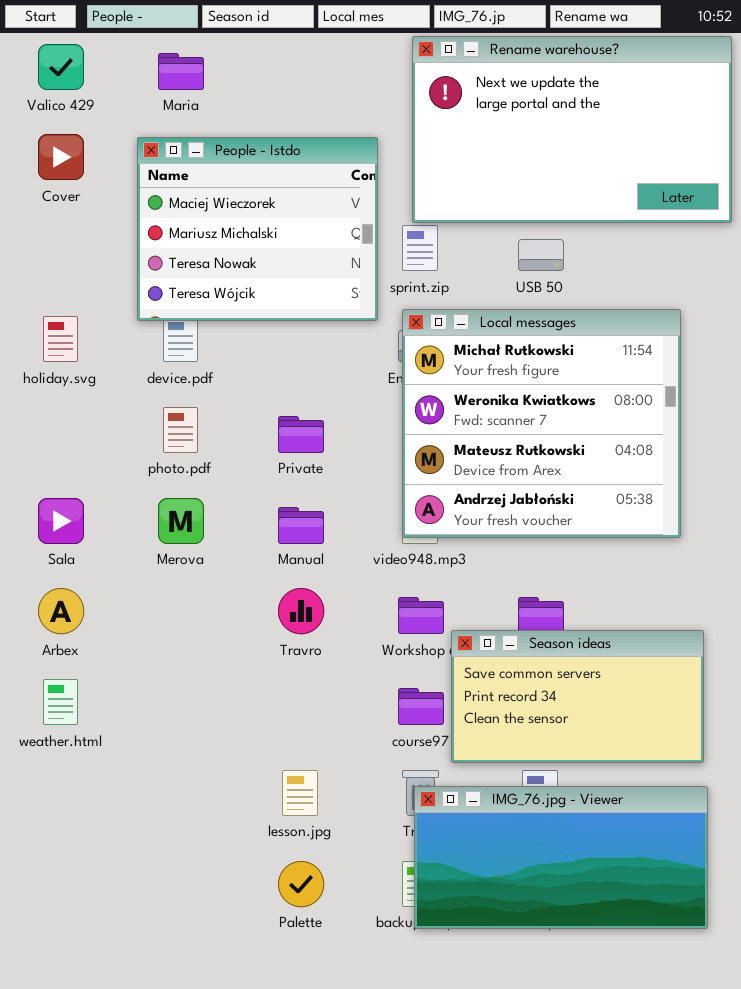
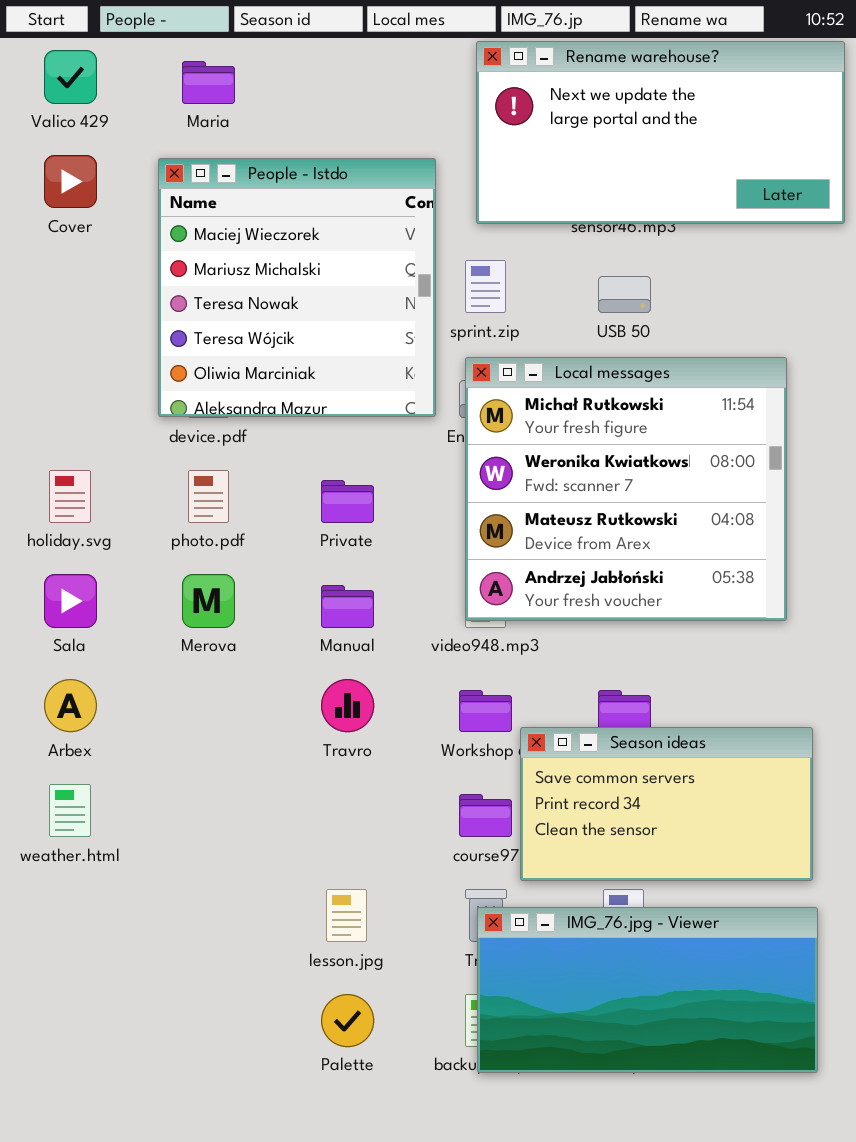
Rename warehouse?: [412,36,732,223] -> [476,41,845,224], resized
People - Istdo: [137,137,378,321] -> [158,158,436,417], resized
holiday.svg: [43,316,78,362] -> [49,470,91,523], moved

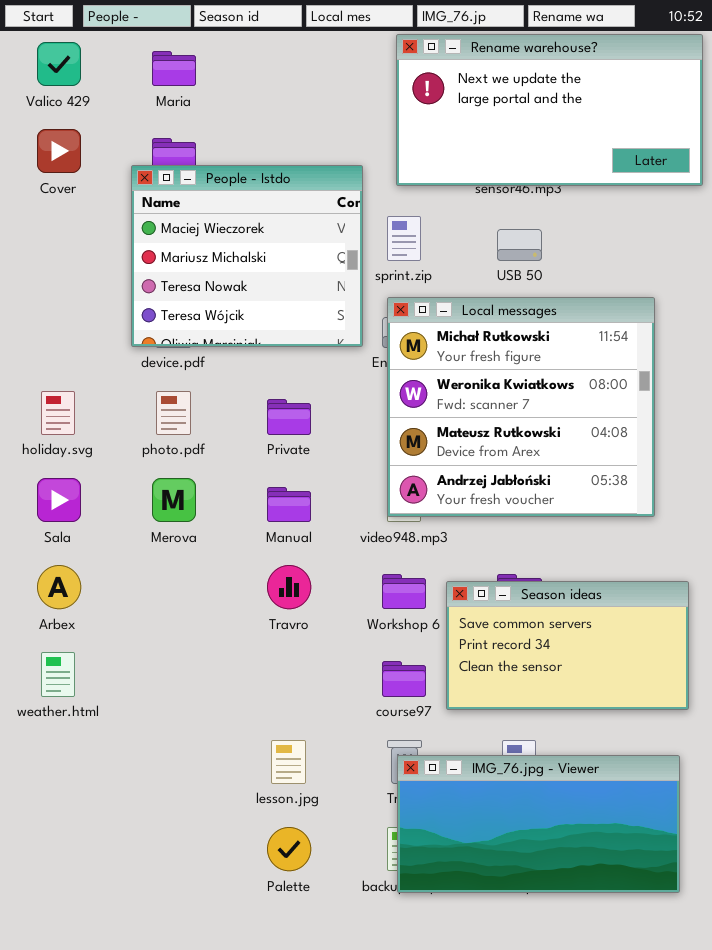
People - Istdo: [158,158,436,417] -> [131,165,363,347], resized
Season ideas: [520,727,813,881] -> [446,581,689,710], moved

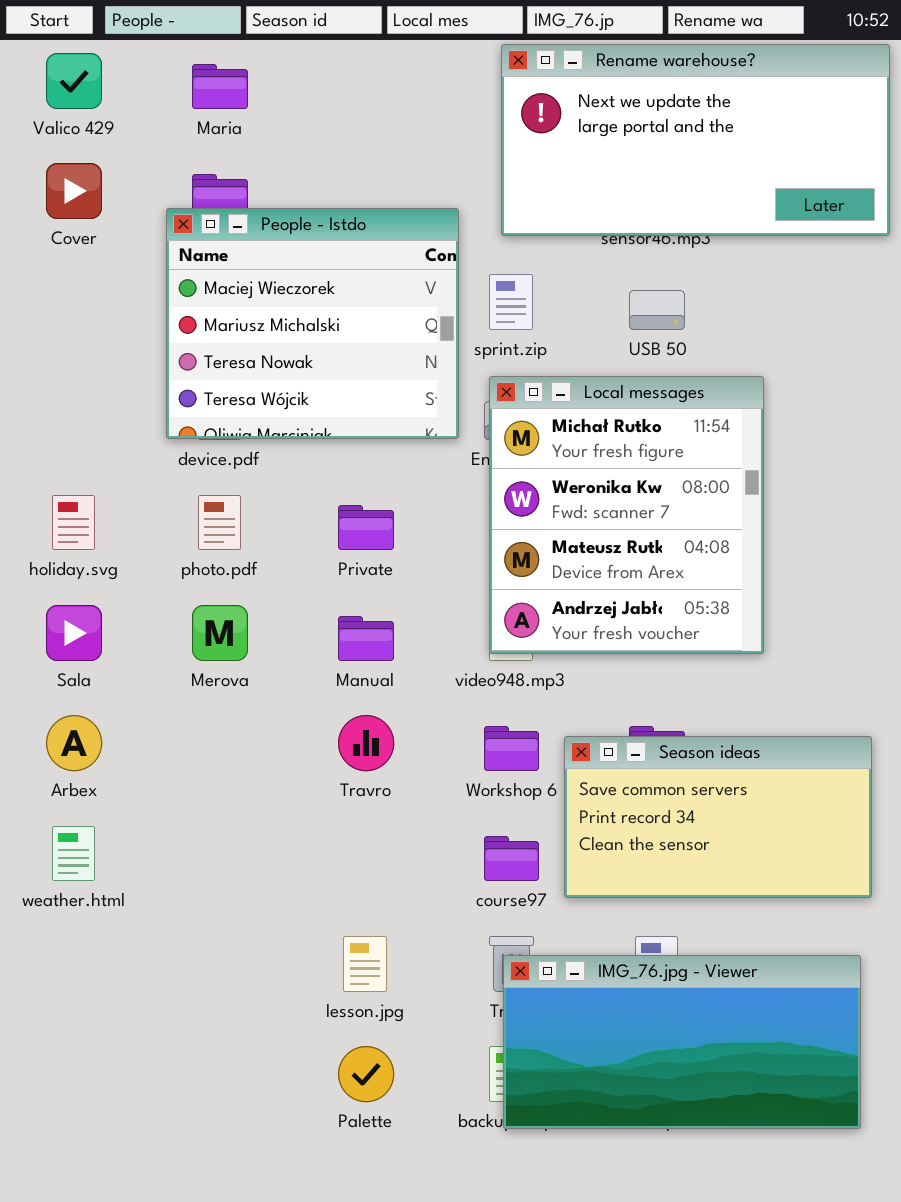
Local messages: [387,297,655,517] -> [489,376,764,654], resized

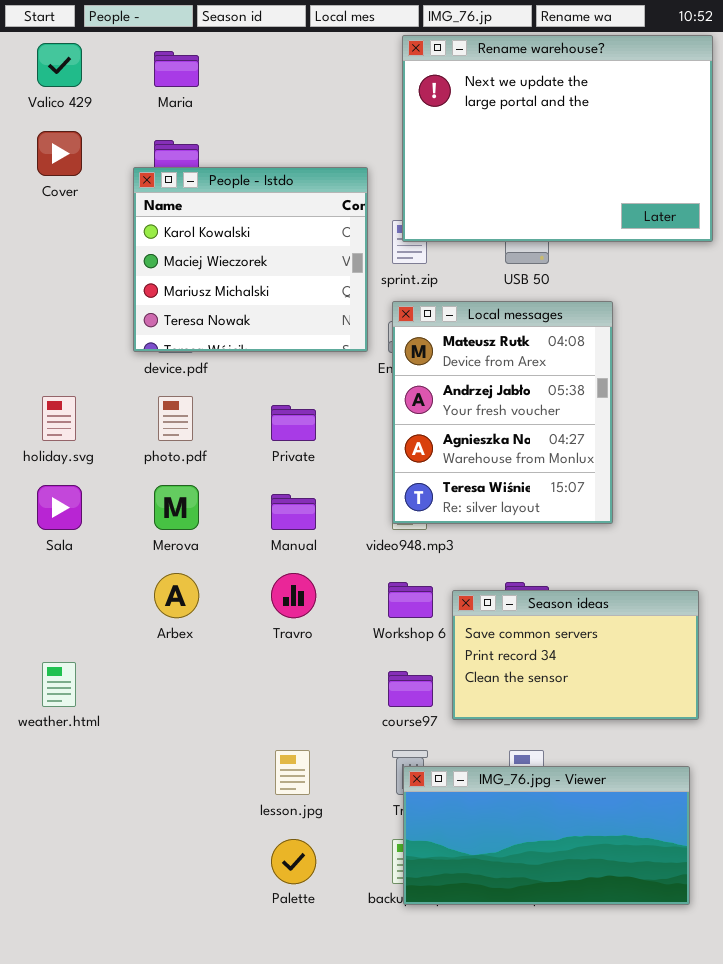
Rename warehouse?: [501,44,890,236] -> [402,35,713,242], resized
People - Istdo: [166,208,459,439] -> [133,167,368,352], scrolled up 1 row
Local messages: [489,376,764,654] -> [392,301,613,524], scrolled down 2 rows
Arbex: [46,715,102,771] -> [154,573,199,618], moved

